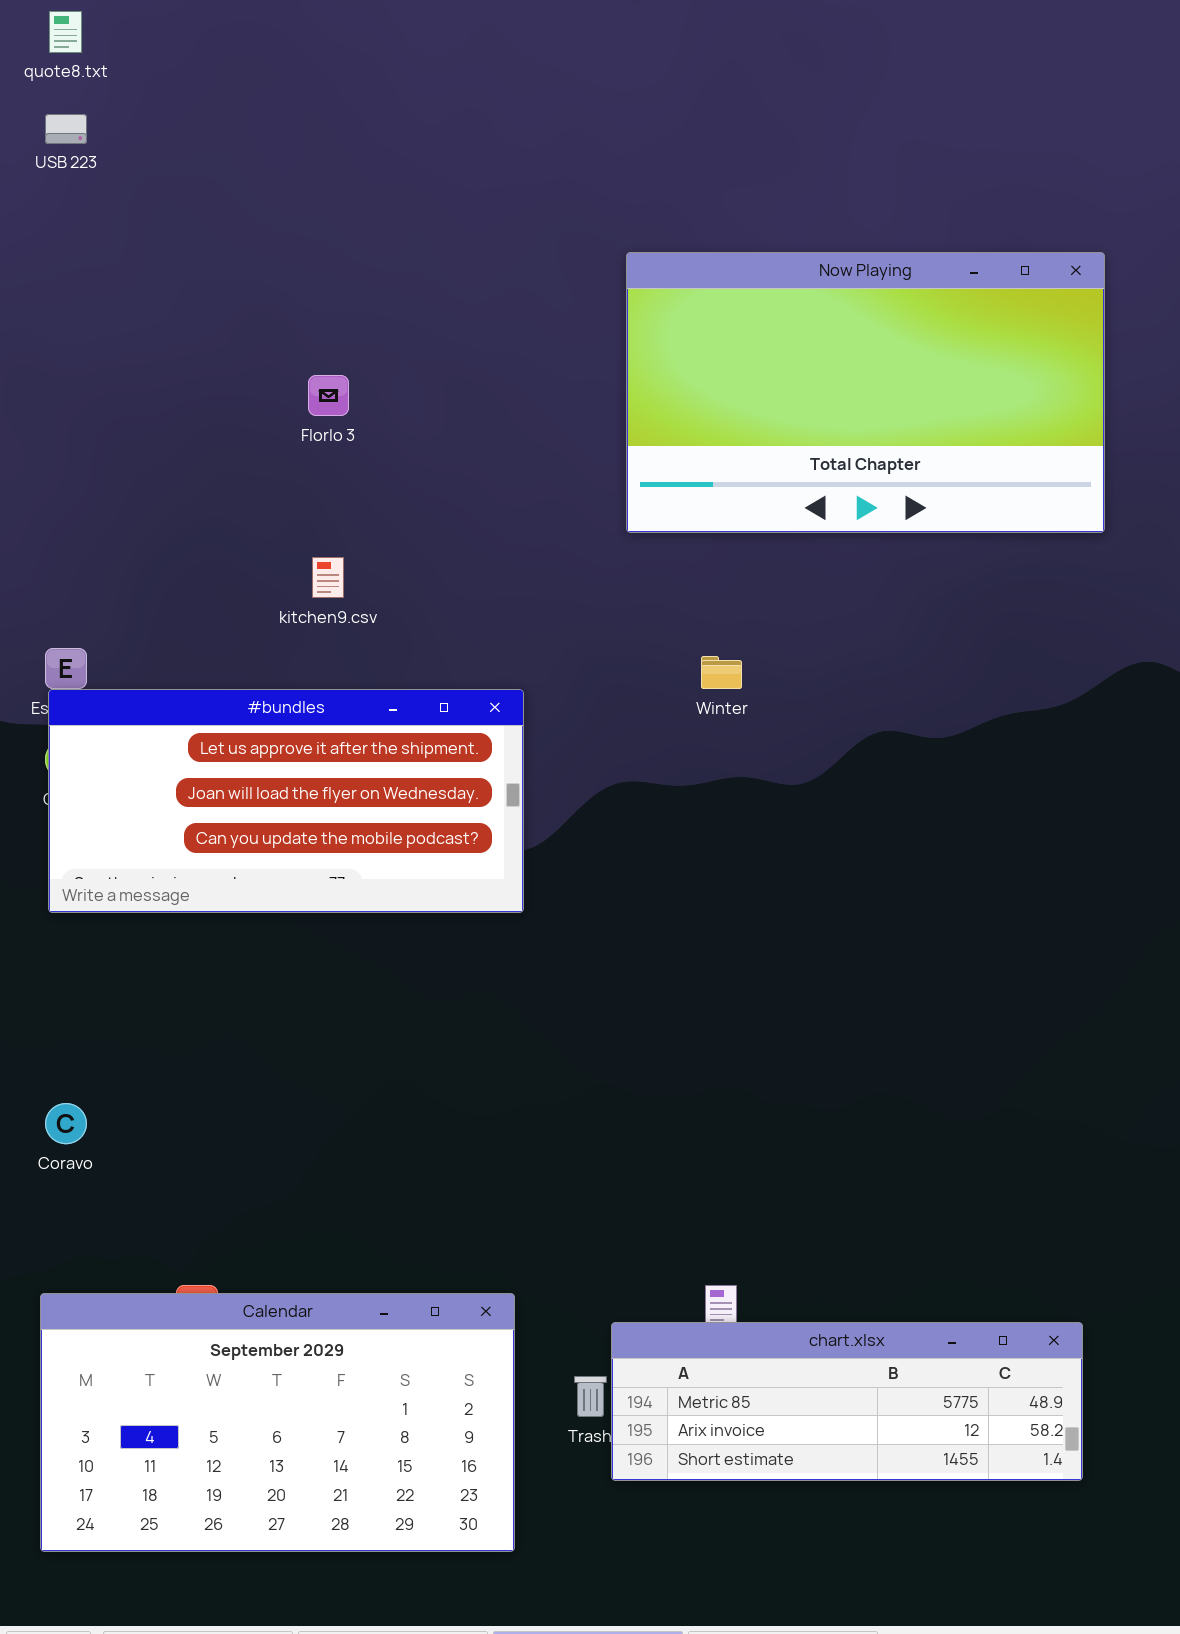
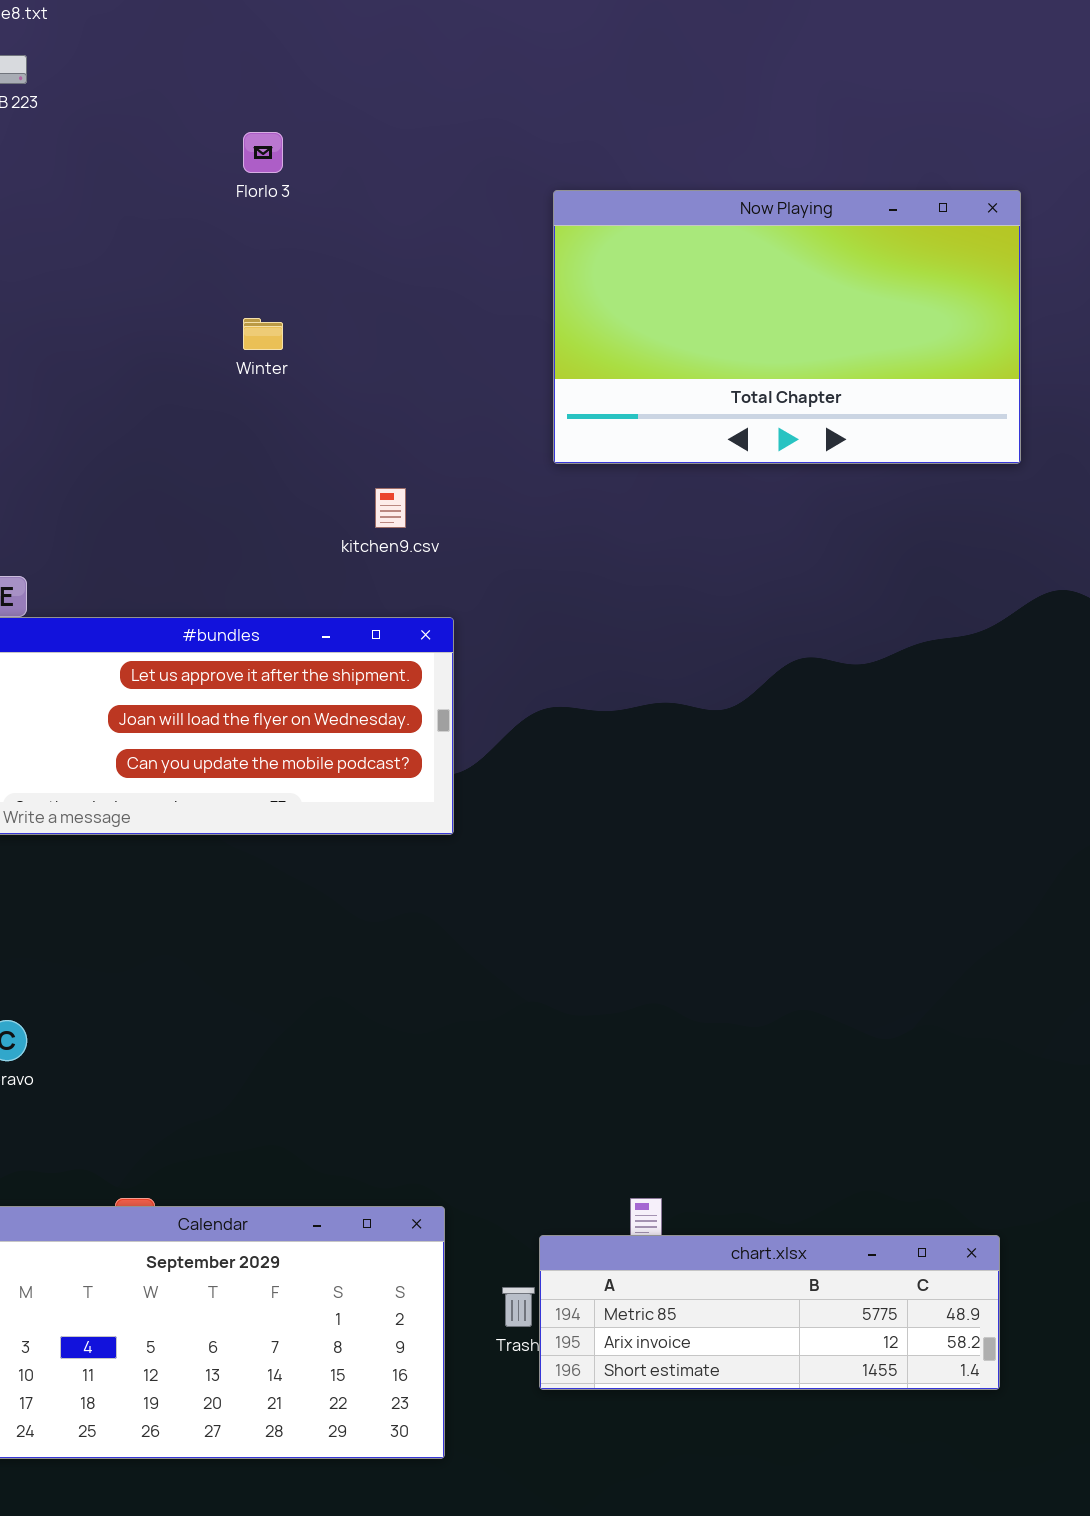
Florlo 3: [308,375,349,416] -> [243,132,283,173], moved
kitchen9.csv: [312,557,344,598] -> [375,488,406,528], moved
Winter: [701,656,742,689] -> [243,318,283,350], moved

